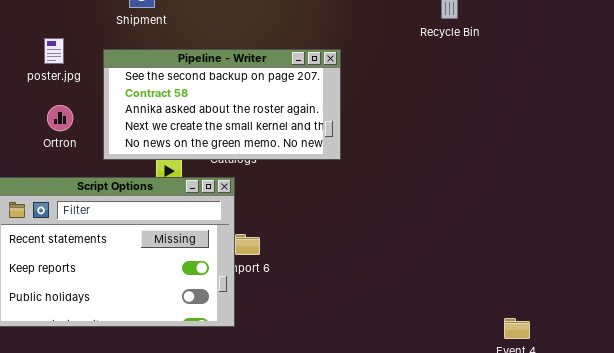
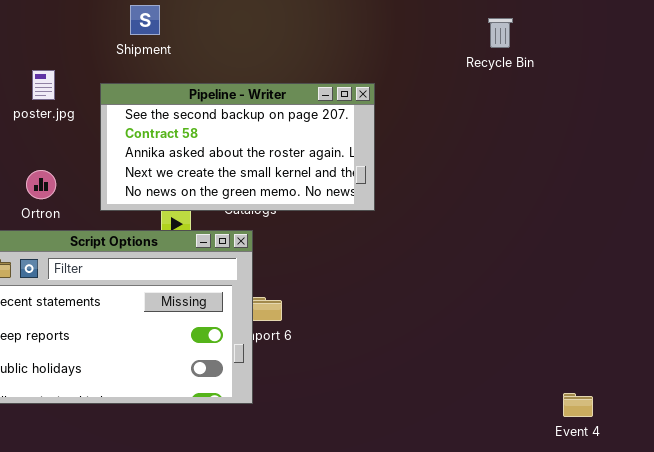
Ortron: [47,105,73,131] -> [26,170,56,199], moved

